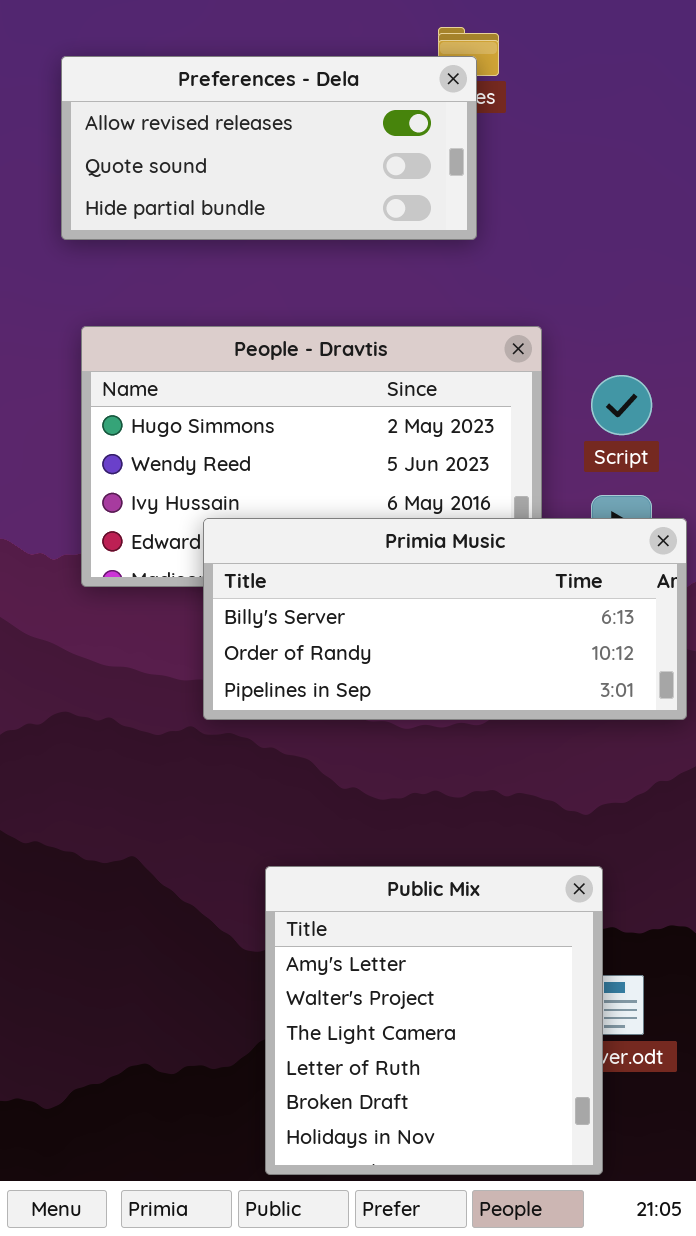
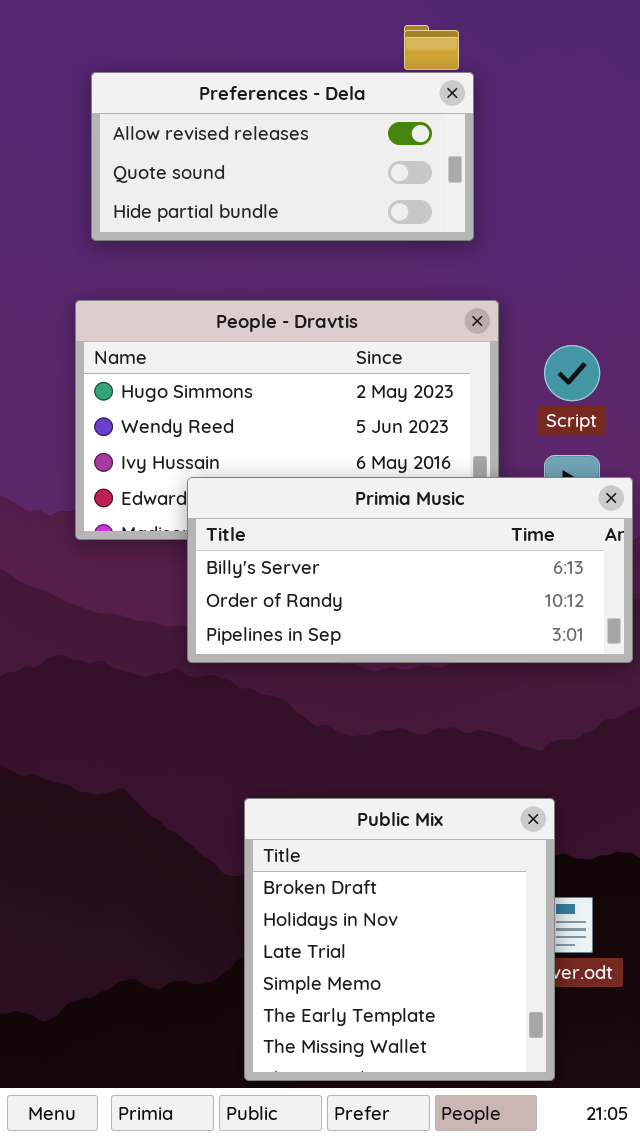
Preferences - Dela: [61,56,477,240] -> [91,72,474,241], moved
Public Mix: [265,866,603,1175] -> [244,798,555,1081], scrolled down 4 rows

